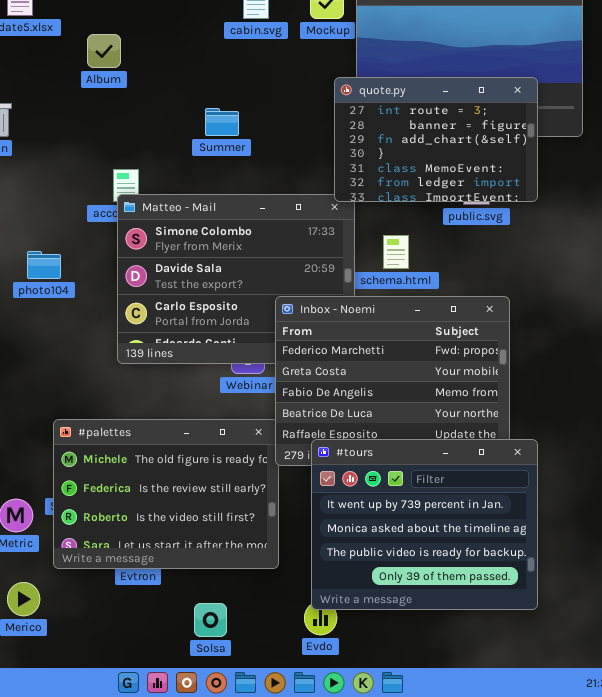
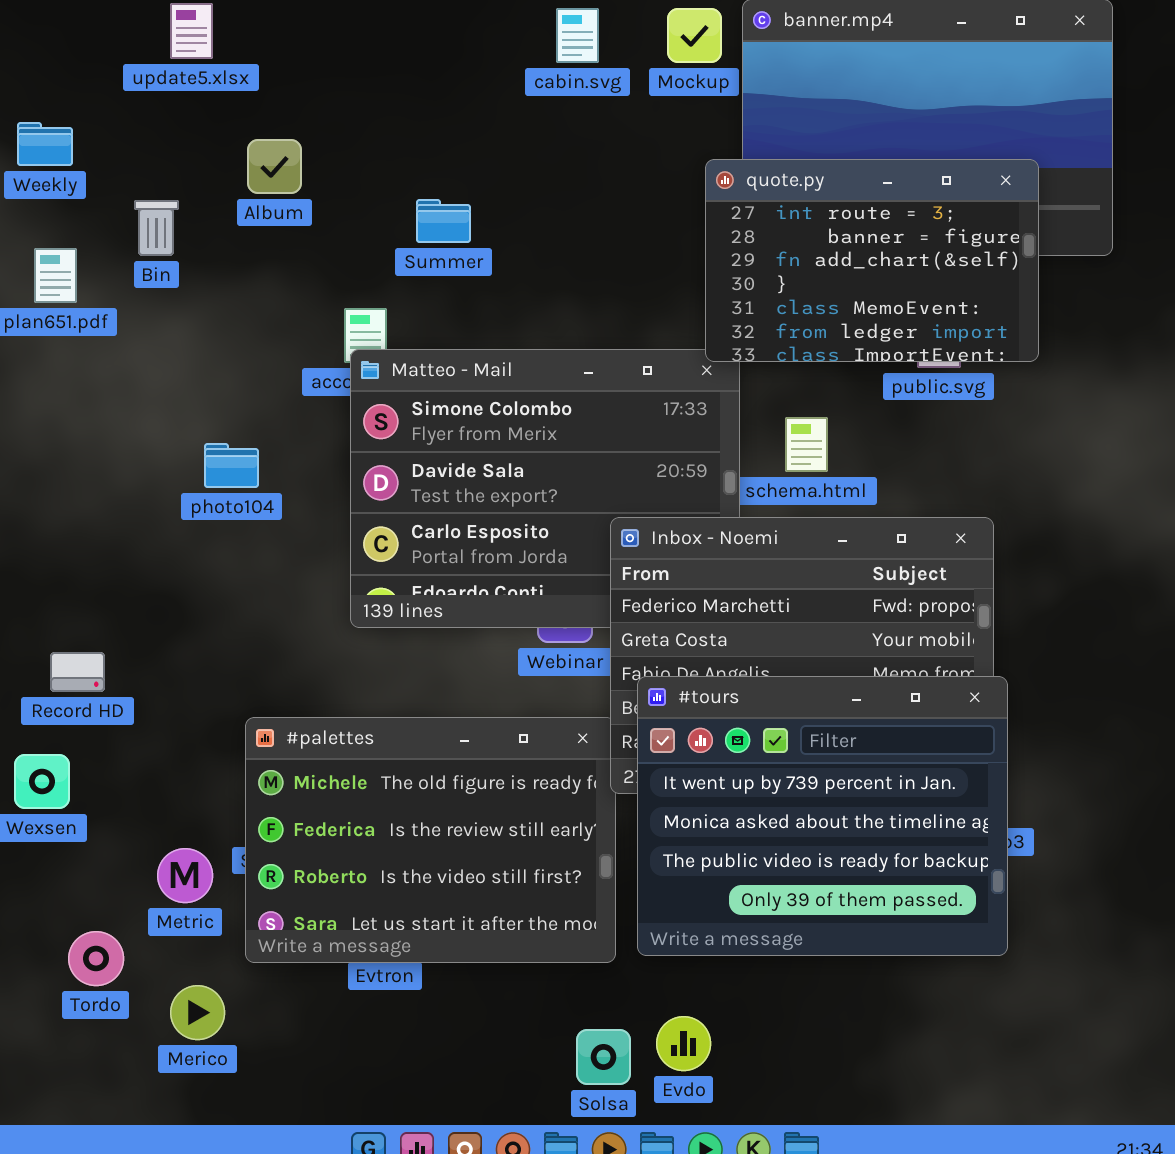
Album: [87,34,121,68] -> [247,139,302,194], moved
Summer: [205,108,239,136] -> [416,199,471,243], moved
#tours: [311,439,538,610] -> [637,676,1008,956], moved
Solsa: [194,603,227,637] -> [576,1029,631,1085], moved

